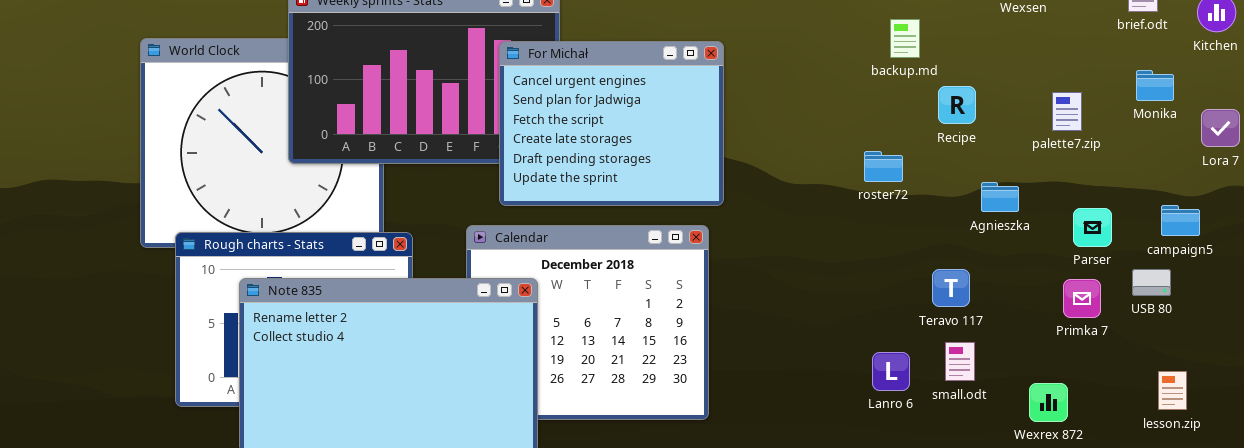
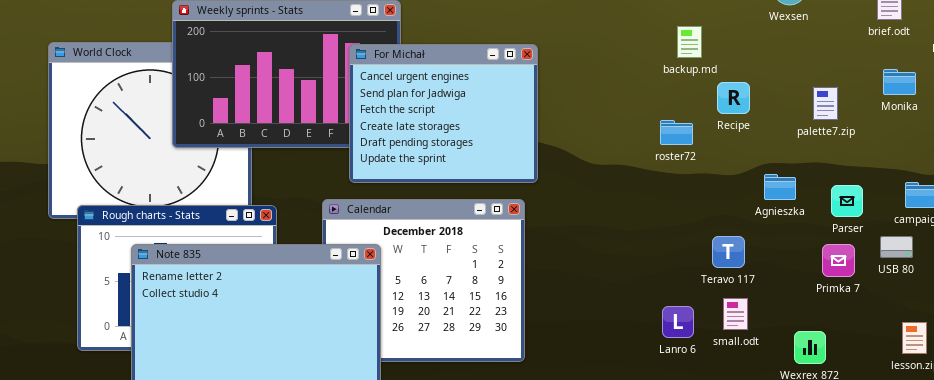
roster72: [864,151,903,182] -> [660,120,693,145], moved
Agnieszka: [981,182,1019,212] -> [764,174,796,200], moved

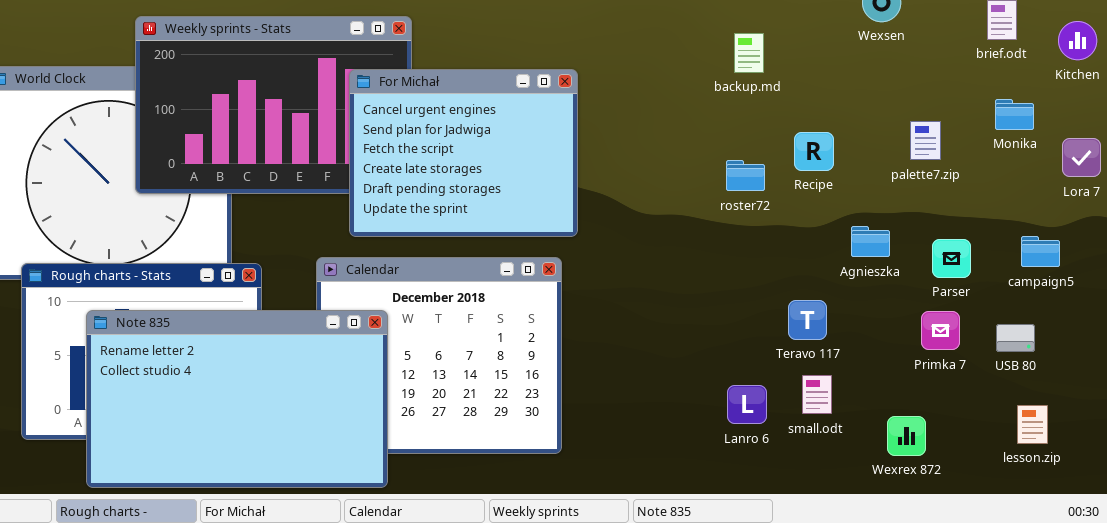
backup.md: [677,26,702,58] -> [734,33,764,73], moved
Recipe: [717,82,750,114] -> [794,132,834,171], moved
USB 80: [880,236,913,258] -> [996,324,1035,352], moved

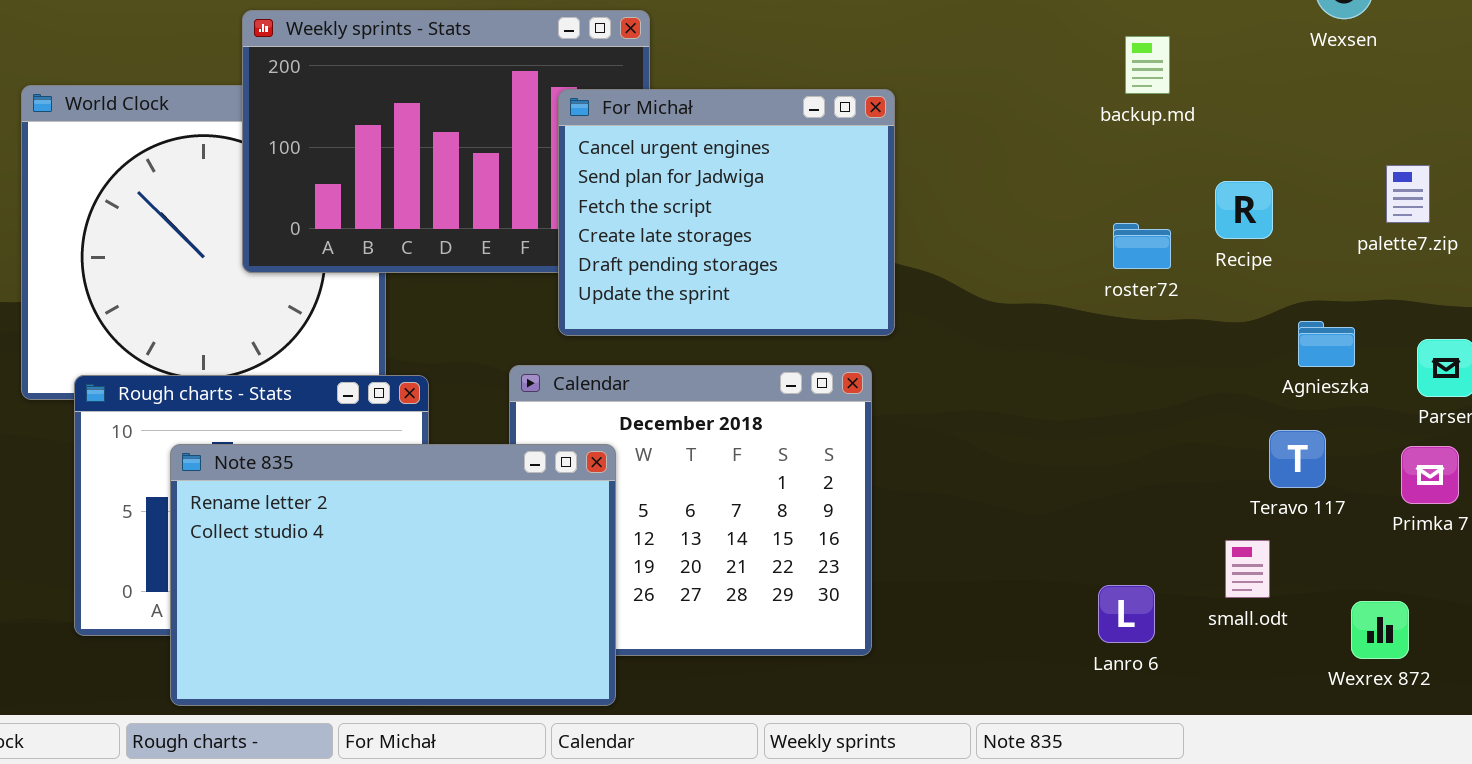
Teravo 117: [788,300,827,340] -> [1269,430,1326,488], moved
Lanro 6: [727,385,767,424] -> [1098,585,1155,643], moved

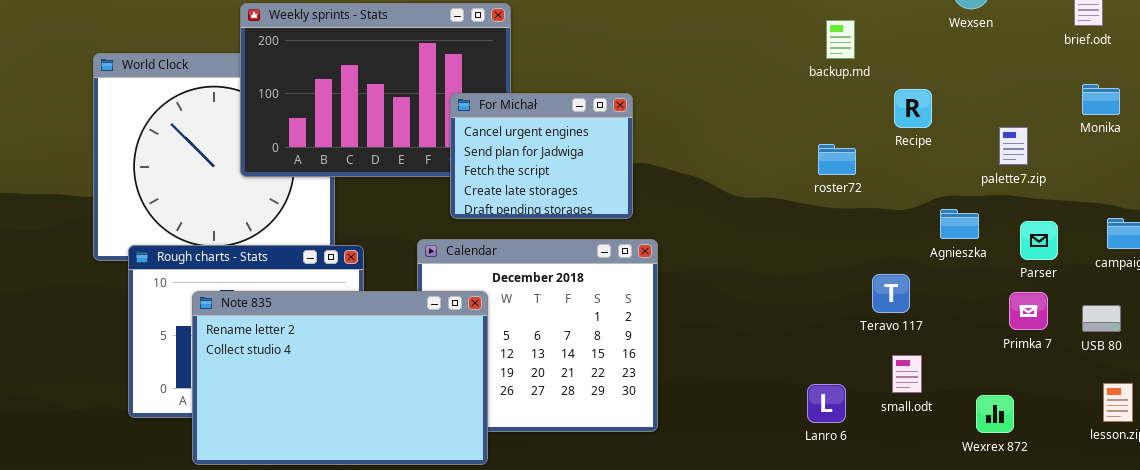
For Michał: [558,89,895,336] -> [450,93,633,219], resized
palette7.zip: [1386,165,1430,223] -> [999,127,1028,165], moved
Recipe: [1215,181,1273,239] -> [894,89,932,128], moved
Teravo 117: [1269,430,1326,488] -> [872,274,910,313], moved

